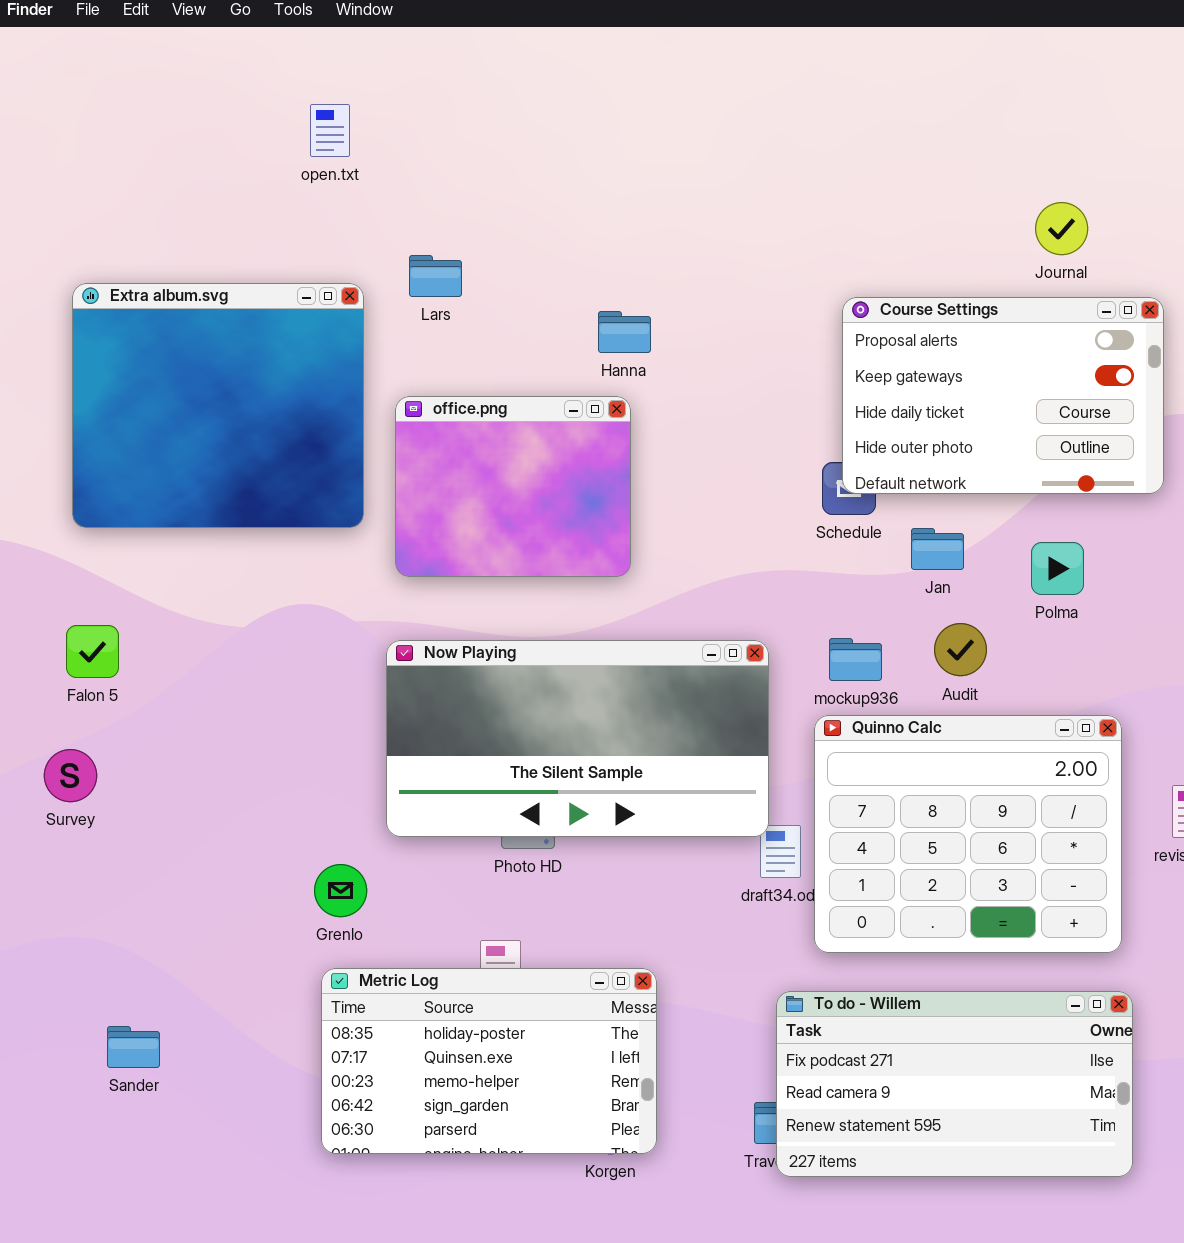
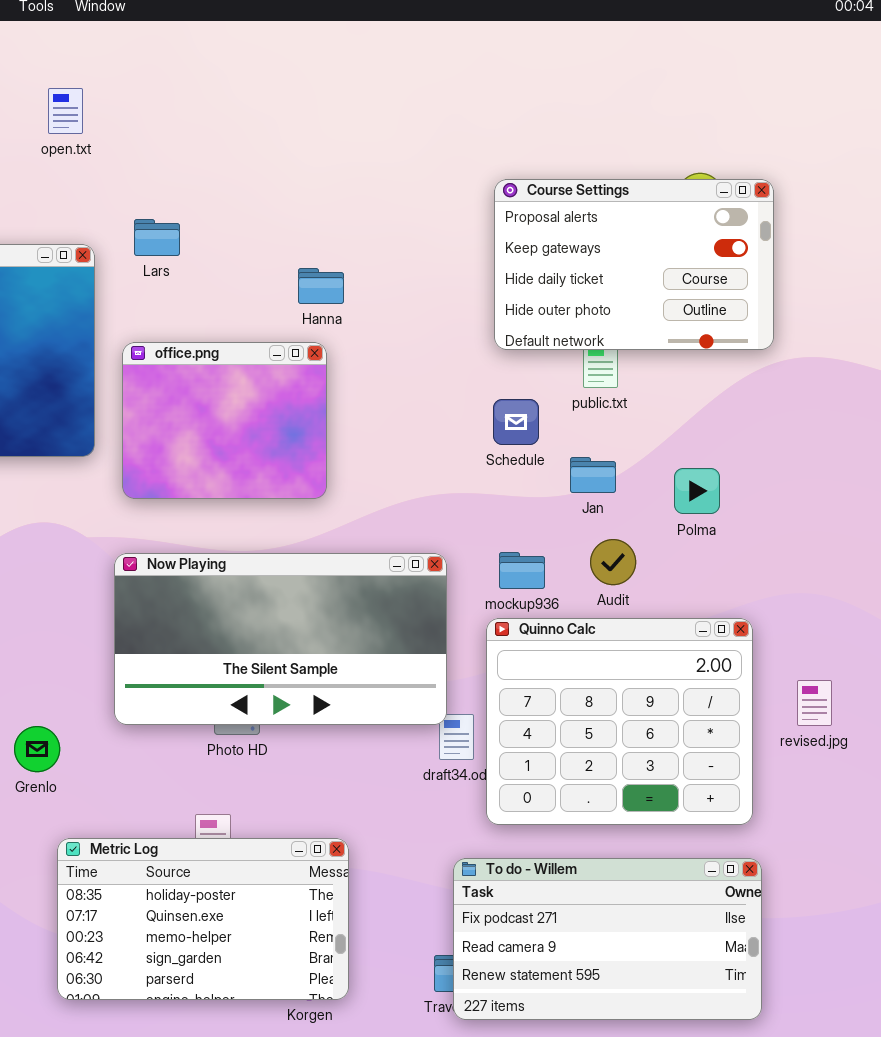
Course Settings: [842,297,1164,494] -> [494,179,774,350], moved
Grenlo: [314,864,367,917] -> [14,726,60,772], moved

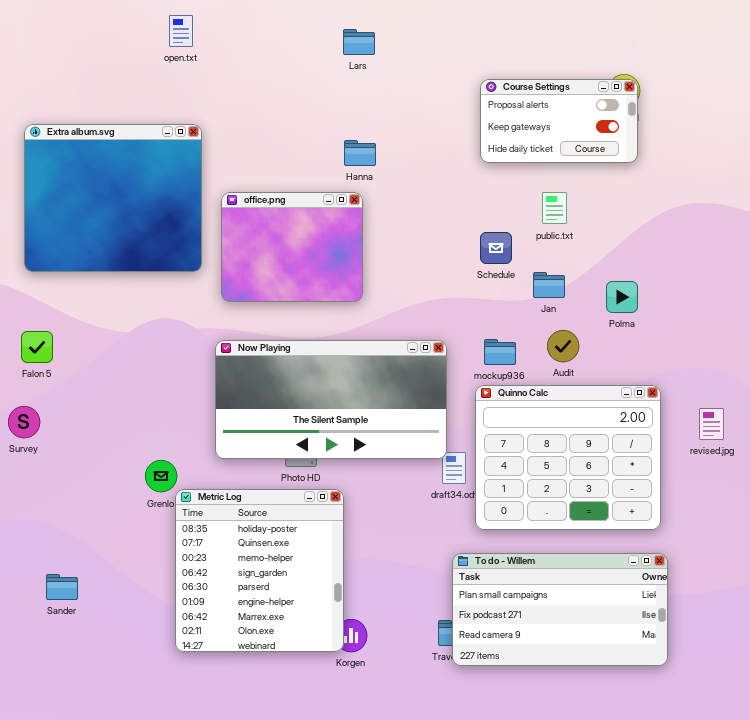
Course Settings: [494,179,774,350] -> [480,79,638,163], resized
Lars: [134,219,180,256] -> [343,29,375,55], moved
revised.jpg: [797,680,832,726] -> [699,408,724,440], moved
Metric Log: [57,838,349,1000] -> [175,489,344,652], resized
To do - Willem: [453,858,762,1020] -> [452,553,668,666], scrolled up 1 row

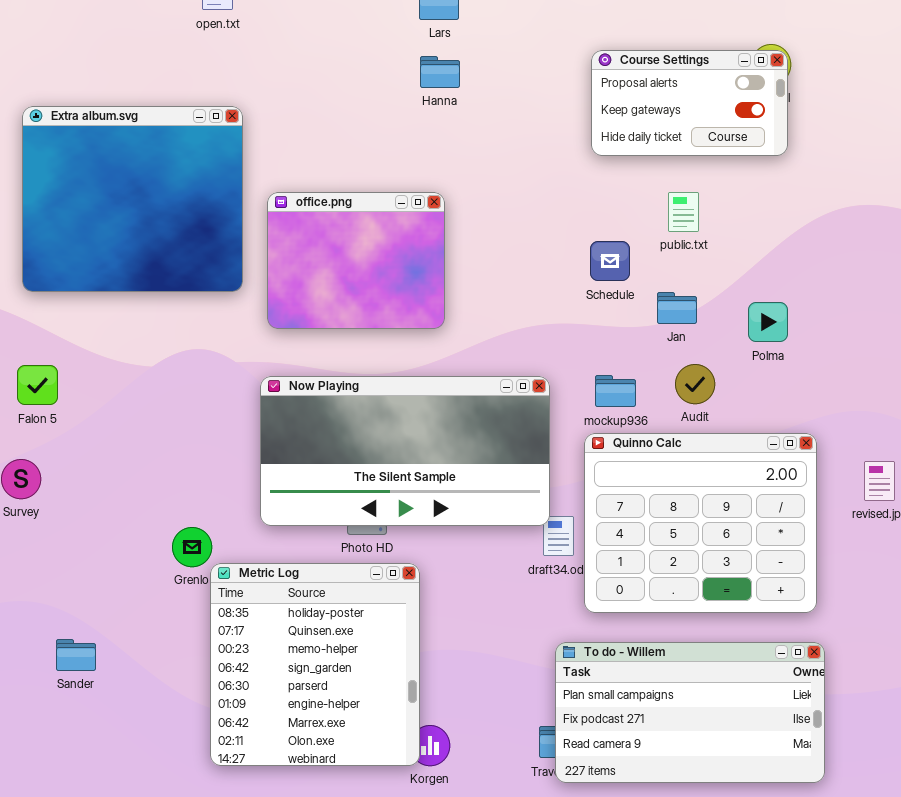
Hanna: [344,140,376,166] -> [420,56,460,88], moved
Sander: [46,574,78,600] -> [56,639,96,671], moved

